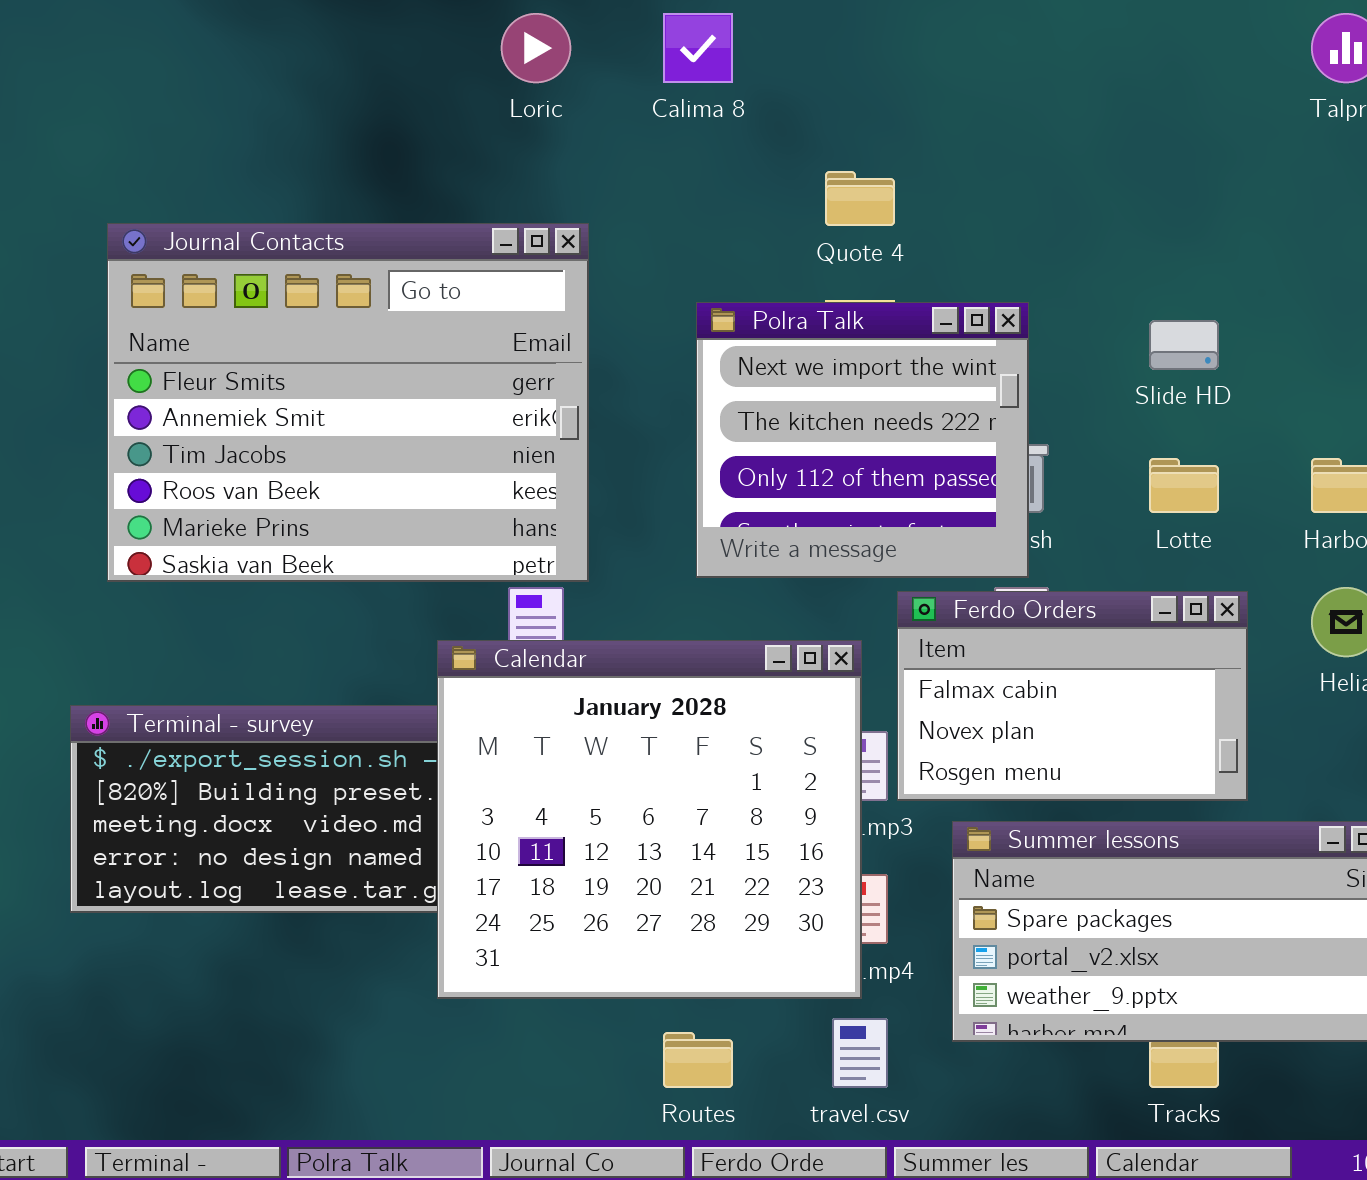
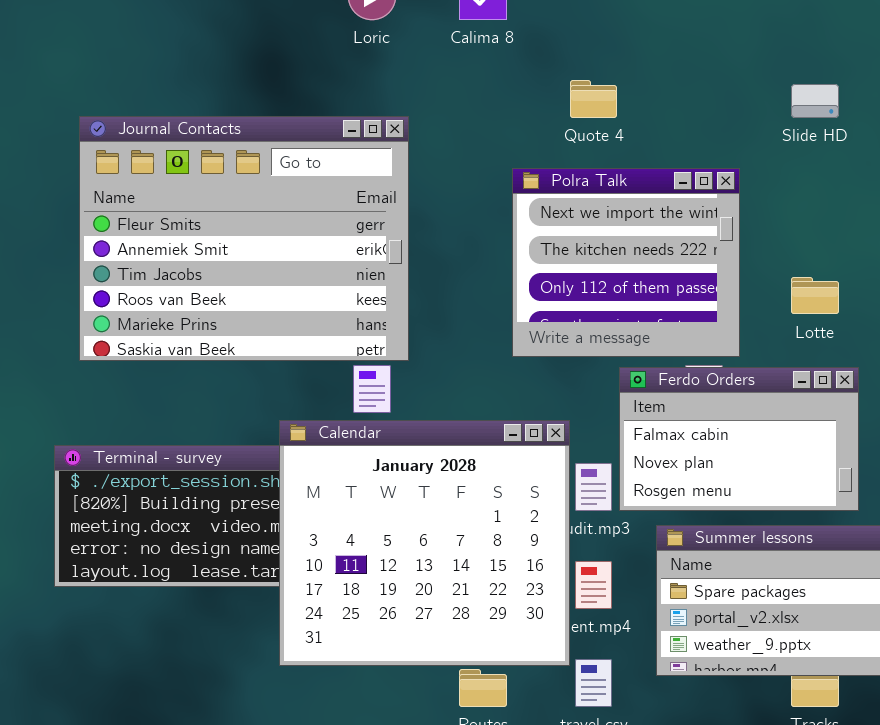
Polra Talk: [696,302,1029,578] -> [512,168,740,357], moved
Slide HD: [1149,320,1219,370] -> [791,84,839,118], moved
Calendar: [437,640,862,999] -> [279,420,570,666], moved

